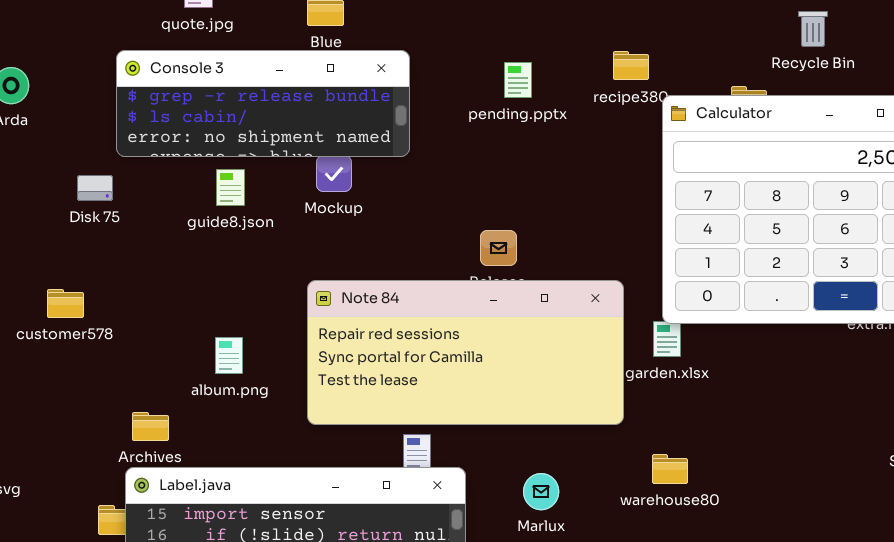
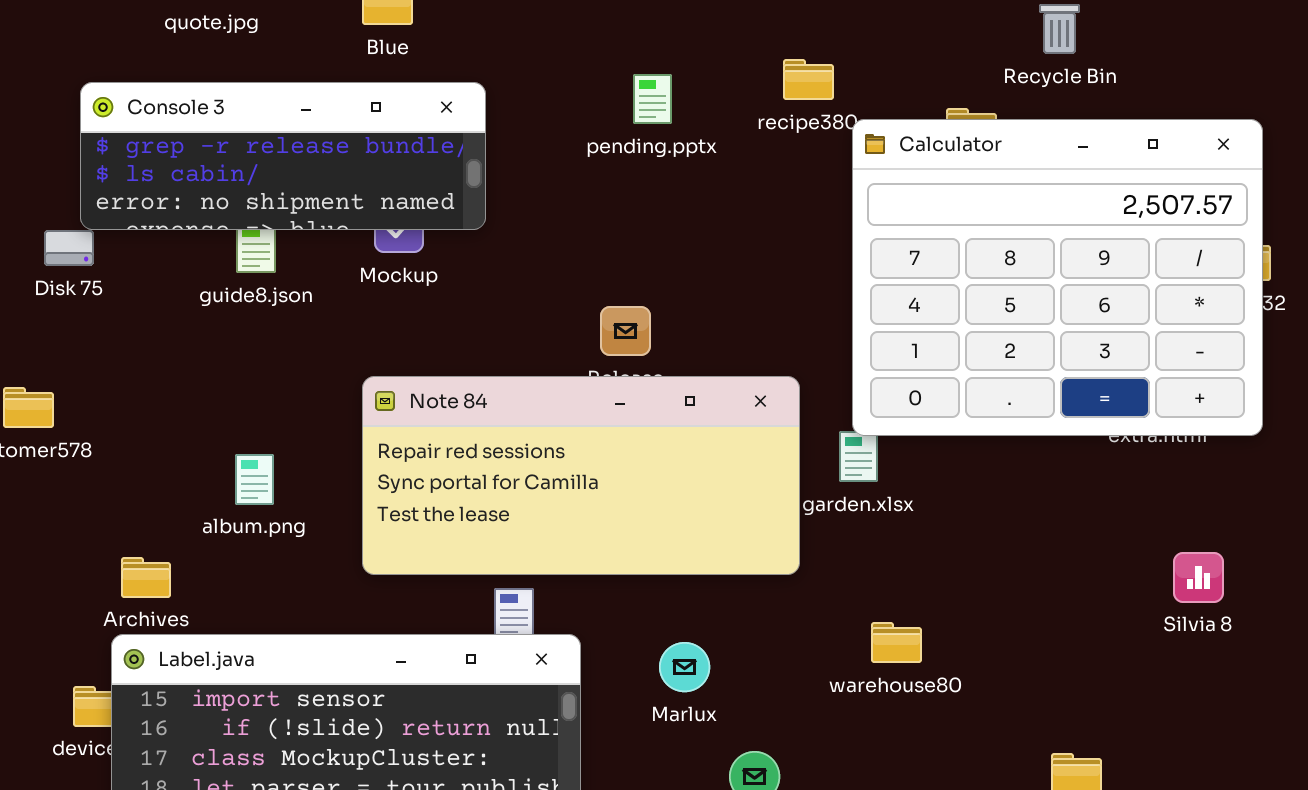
Console 3: [116,50,410,157] -> [80,82,486,230], moved
warehouse80: [652,454,688,484] -> [871,622,922,663], moved

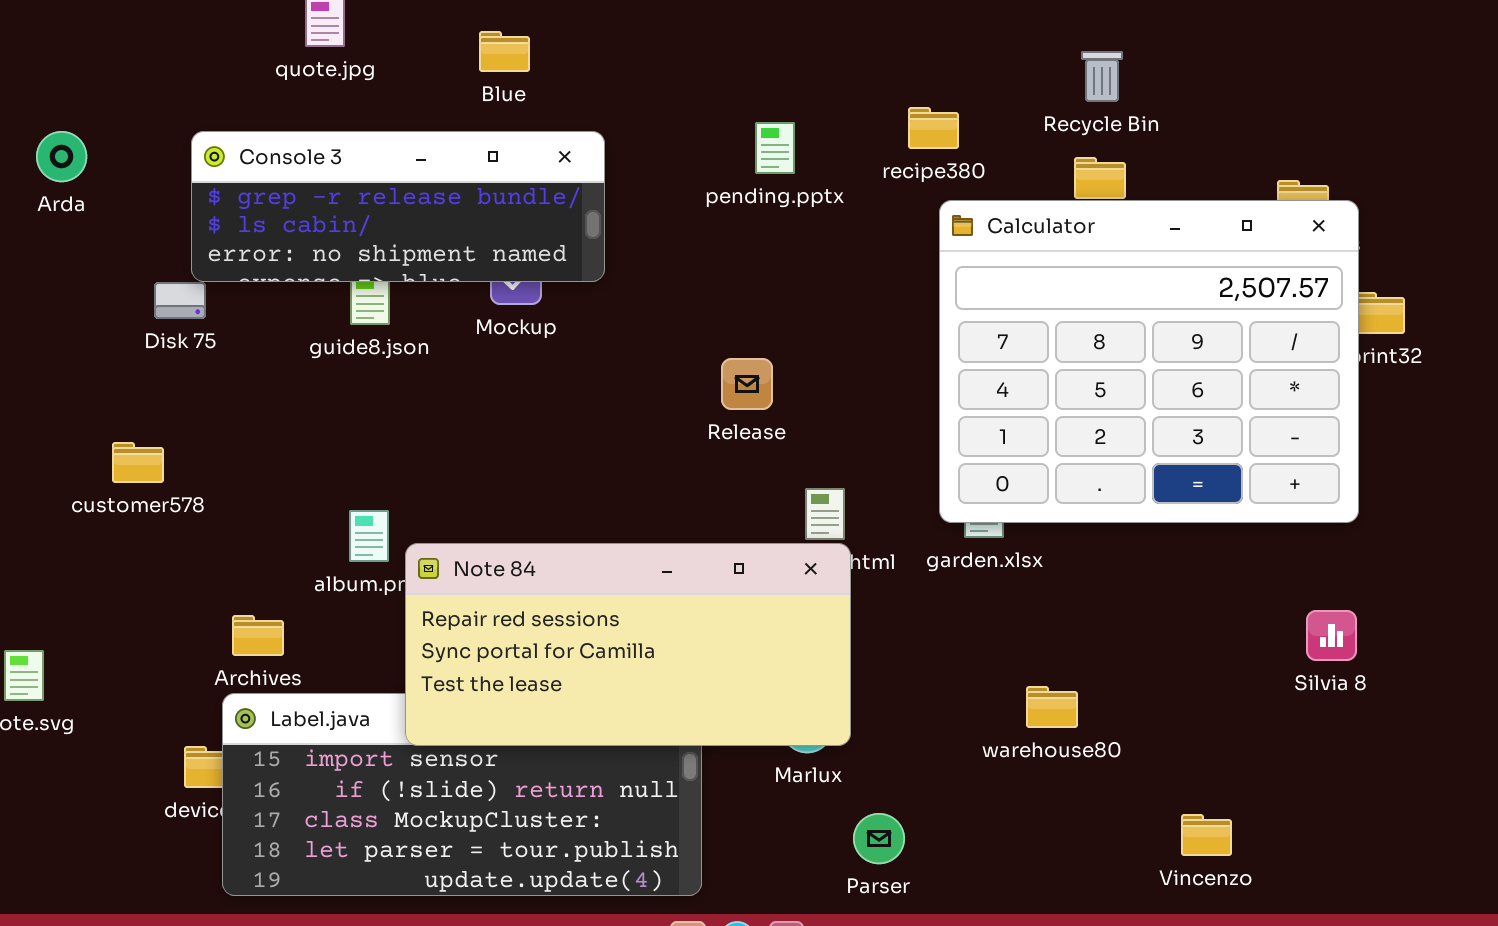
Recycle Bin: [1039,4,1080,54] -> [1081,51,1123,102], moved
Calculator: [852,119,1263,436] -> [939,200,1359,523], moved
Note 84: [362,376,800,575] -> [405,543,851,746], moved
warehouse80: [871,622,922,663] -> [1026,686,1078,728], moved

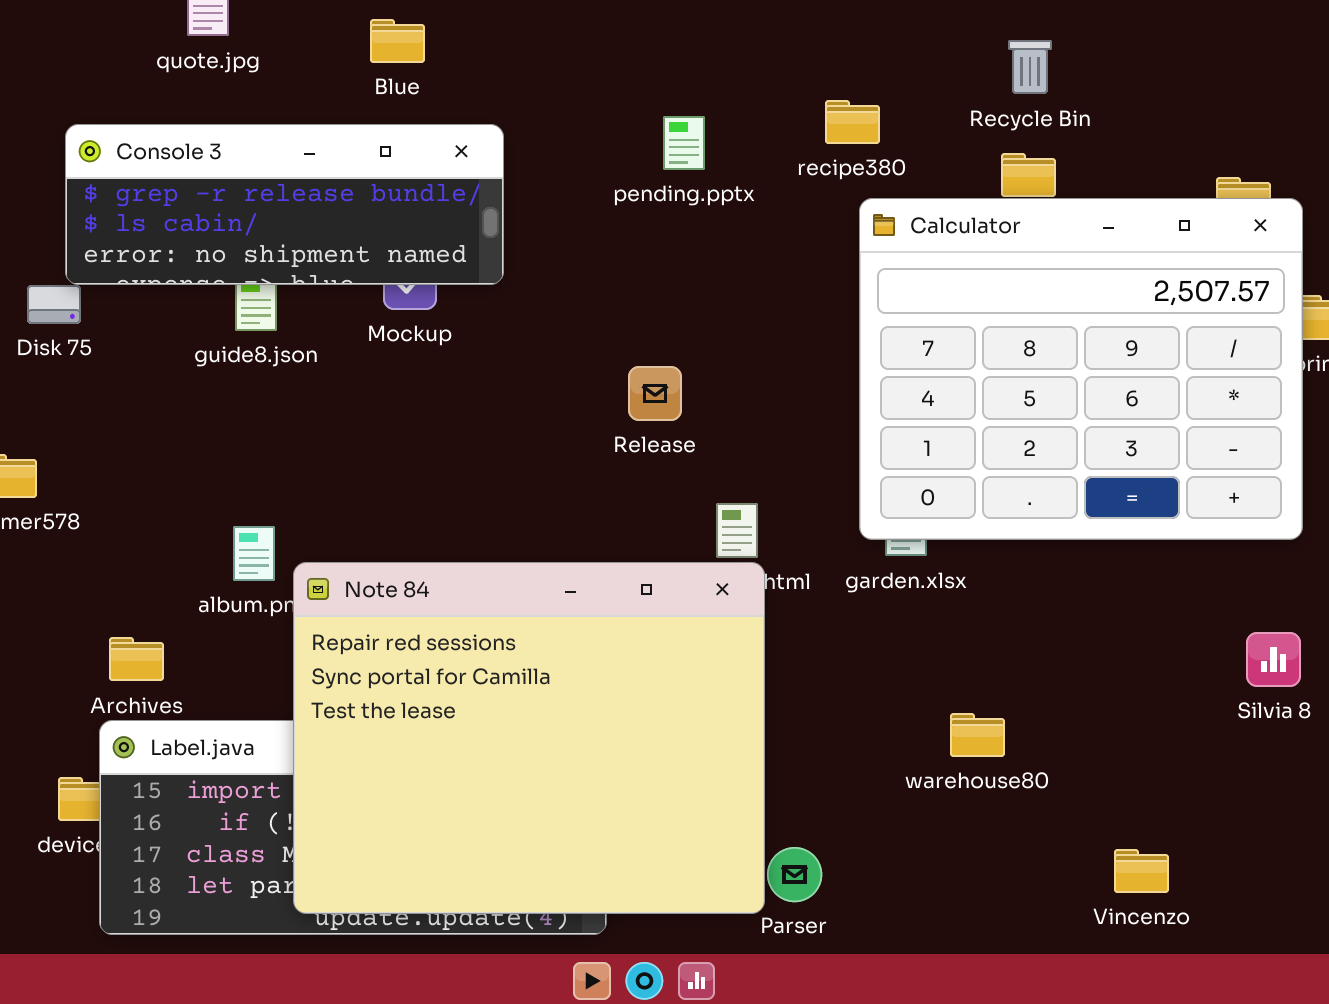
Note 84: [405,543,851,746] -> [293,562,765,914], resized

